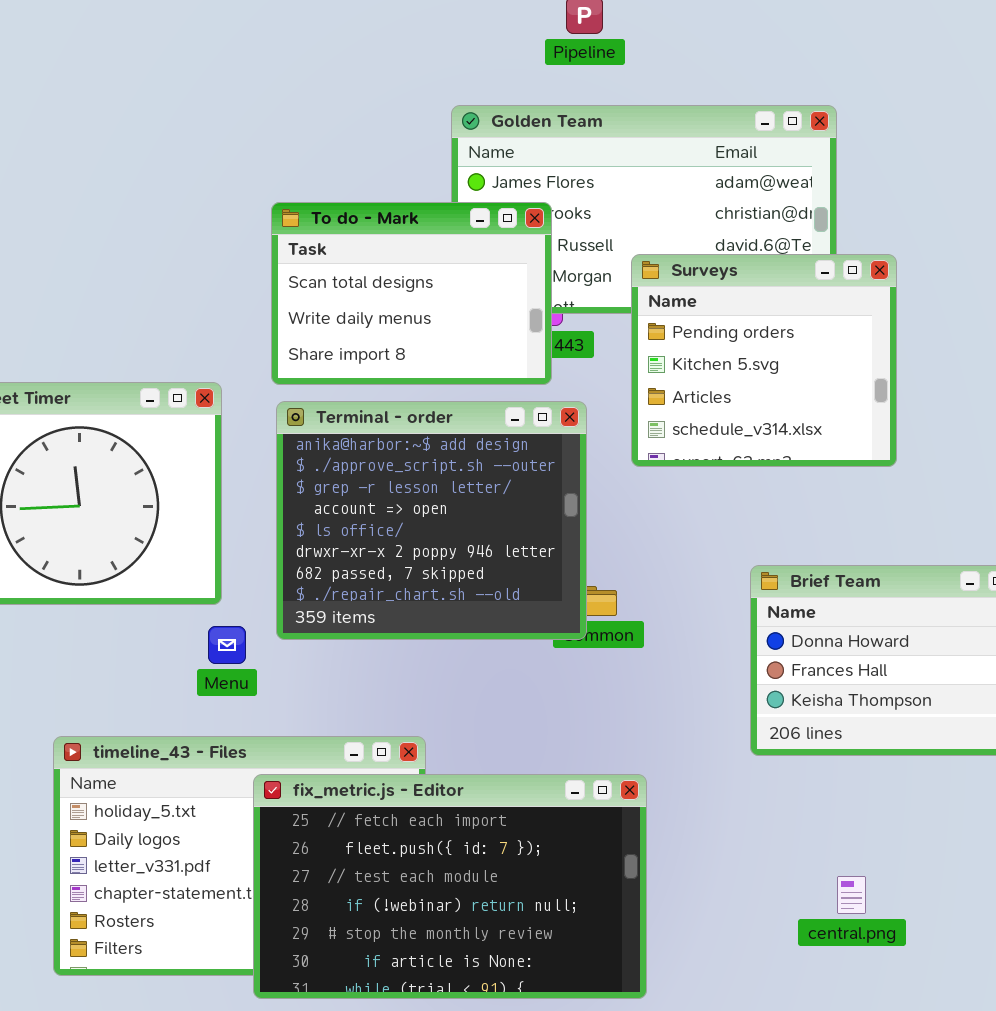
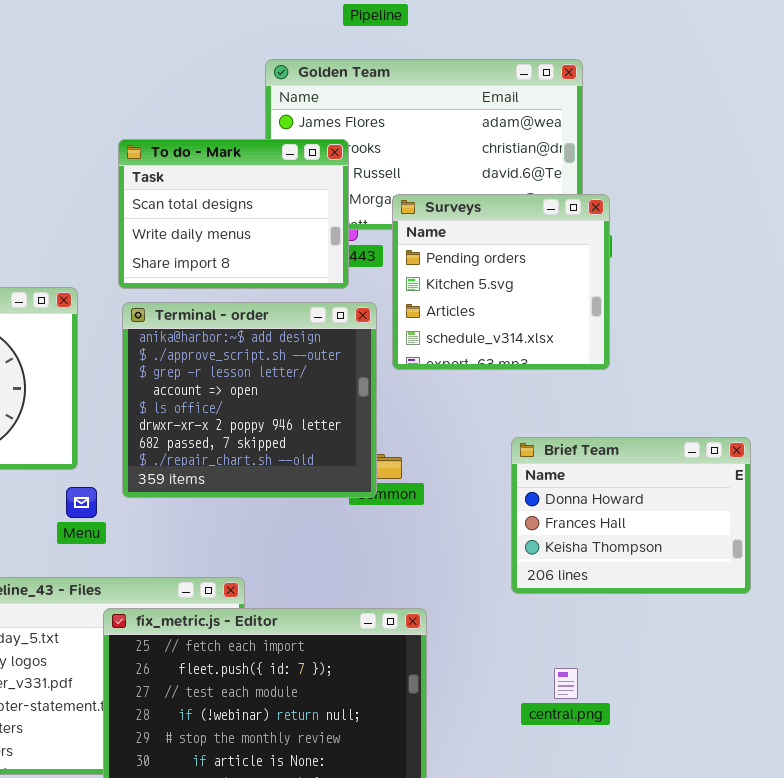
Surveys: [631,254,897,467] -> [392,194,610,370], moved
central.png: [837,876,866,914] -> [554,668,578,699], moved

